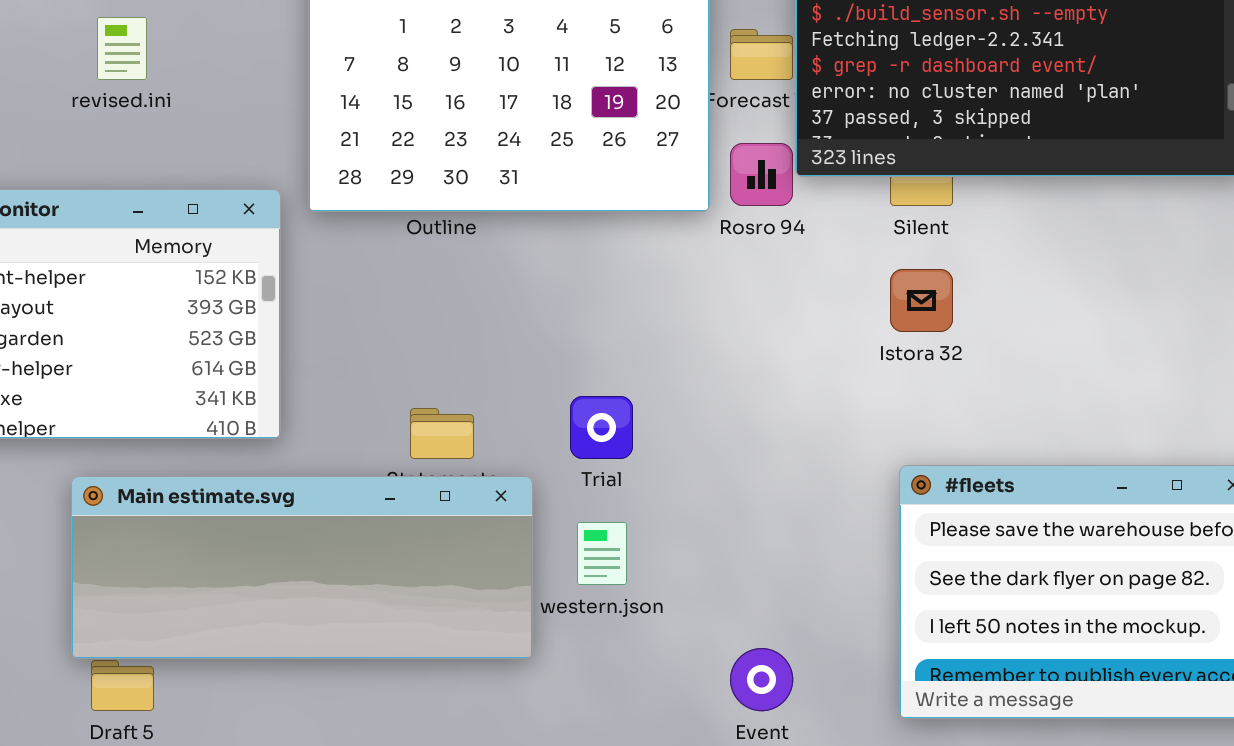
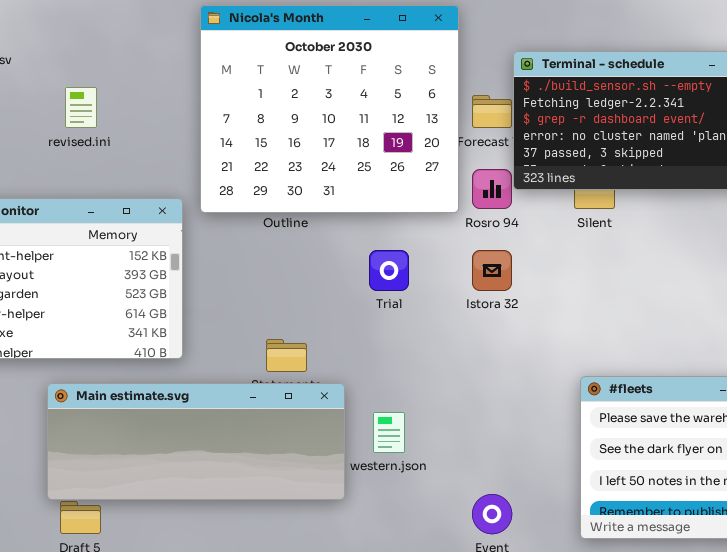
Istora 32: [890,269,953,332] -> [472,250,512,291], moved
Trial: [570,396,633,459] -> [369,250,409,291], moved

